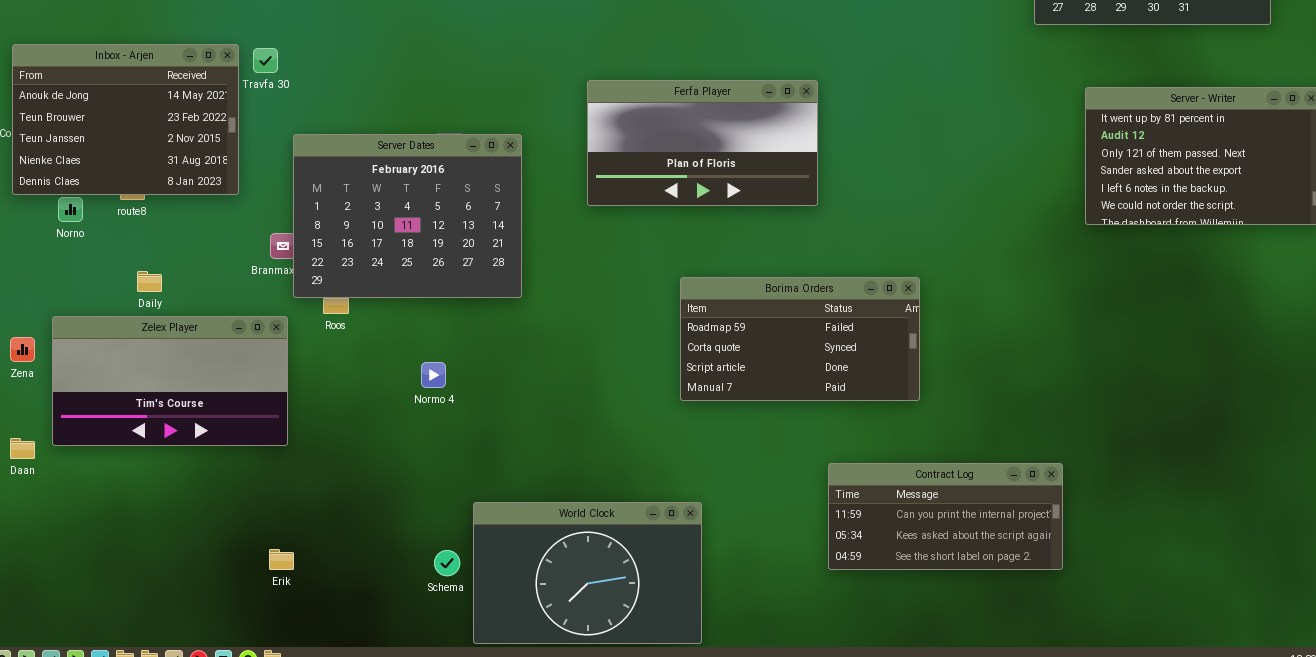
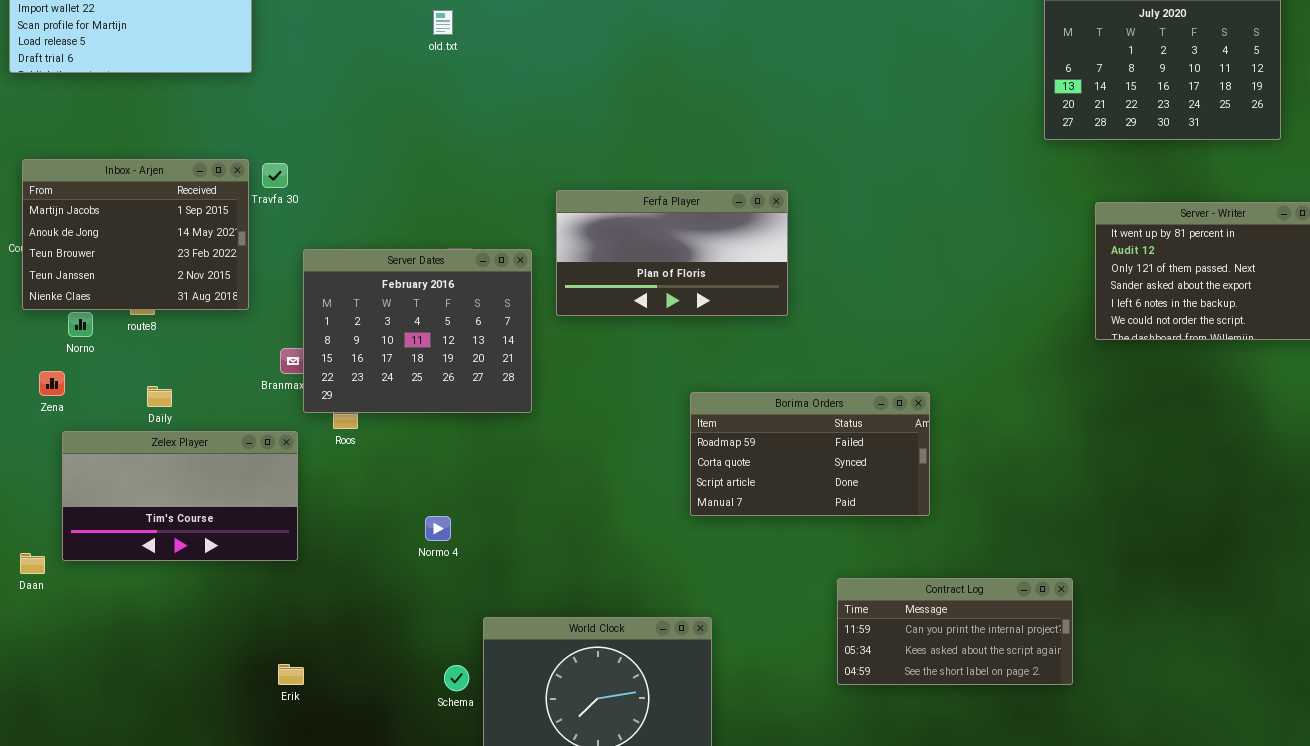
Inbox - Arjen: [12,44,239,195] -> [22,159,249,310], scrolled up 1 row
Ferfa Player: [587,80,818,206] -> [556,190,788,316], moved
Zena: [10,337,35,362] -> [39,371,65,396], moved
Normo 4: [421,362,446,388] -> [425,516,451,541], moved

